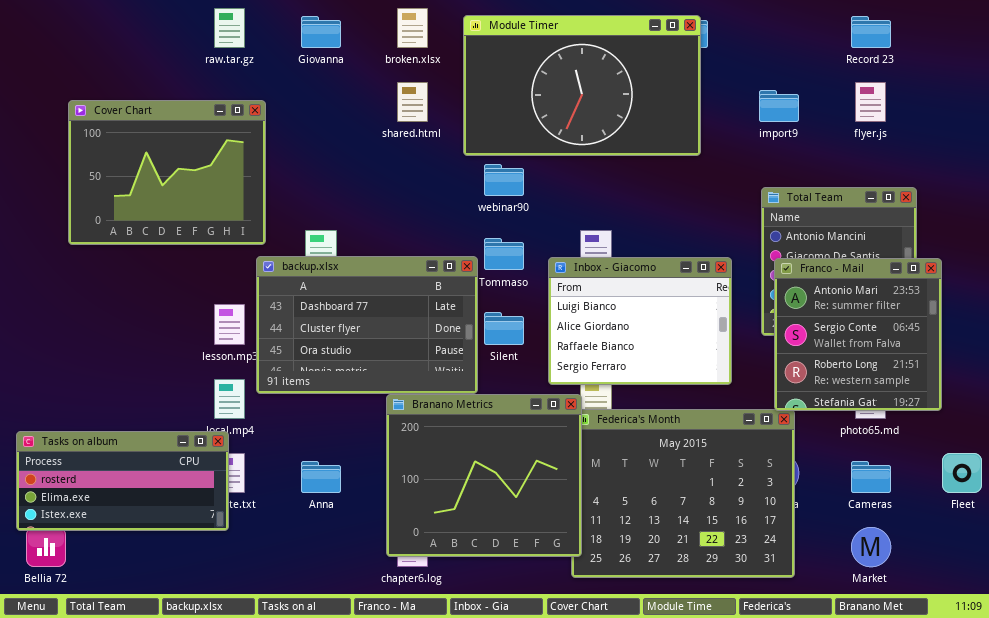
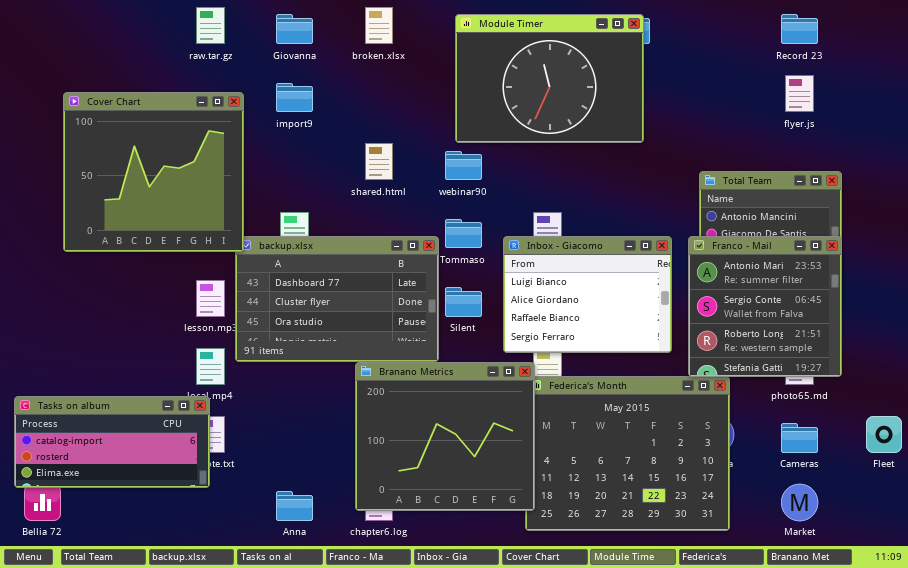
Module Timer: [463,15,701,156] -> [455,14,644,143], resized
shared.html: [397,82,428,122] -> [365,143,393,180], moved
import9: [759,90,799,122] -> [276,83,313,112], moved
Cover Chart: [68,100,266,245] -> [63,92,244,252], resized
Franco - Mail: [774,258,942,411] -> [688,236,842,377], moved
Tasks on album: [16,431,229,531] -> [14,396,210,488], scrolled up 1 row
Anna: [301,461,341,493] -> [276,491,313,521], moved

